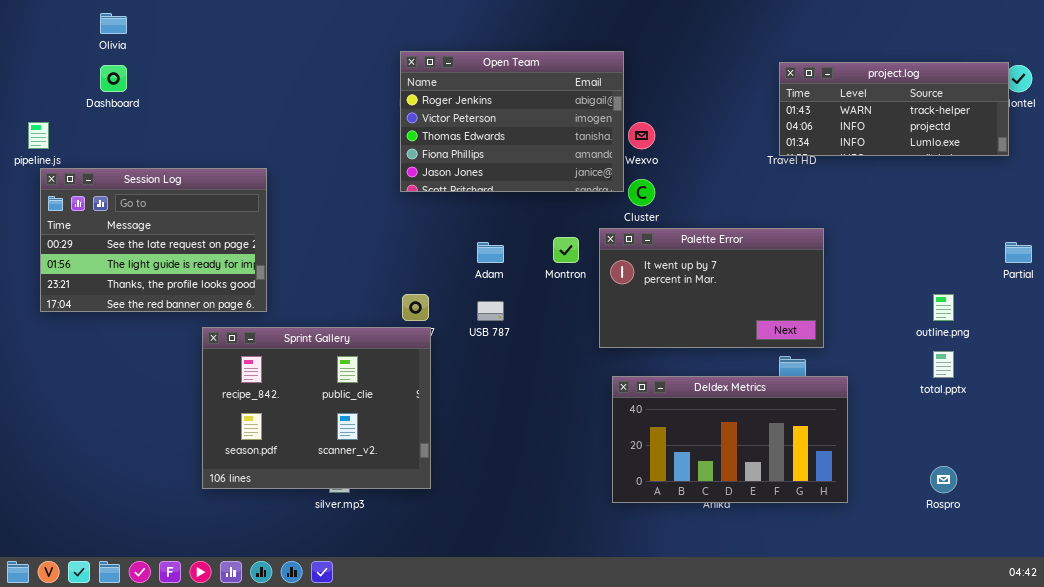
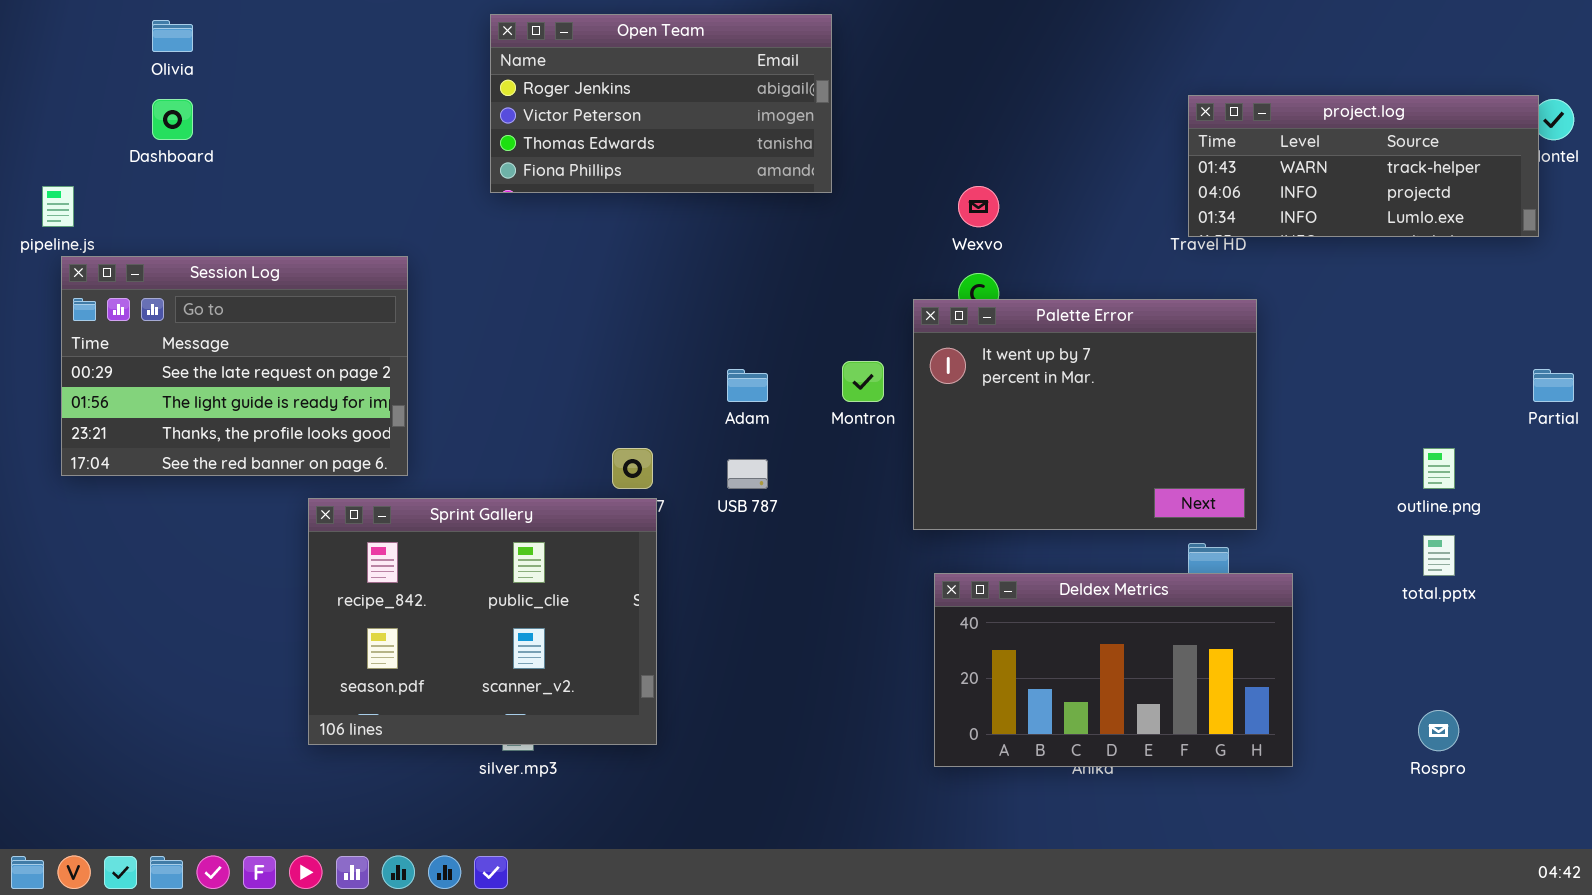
Open Team: [400,51,624,192] -> [490,14,832,193], moved, resized
Palette Error: [599,228,824,348] -> [913,299,1257,530], resized

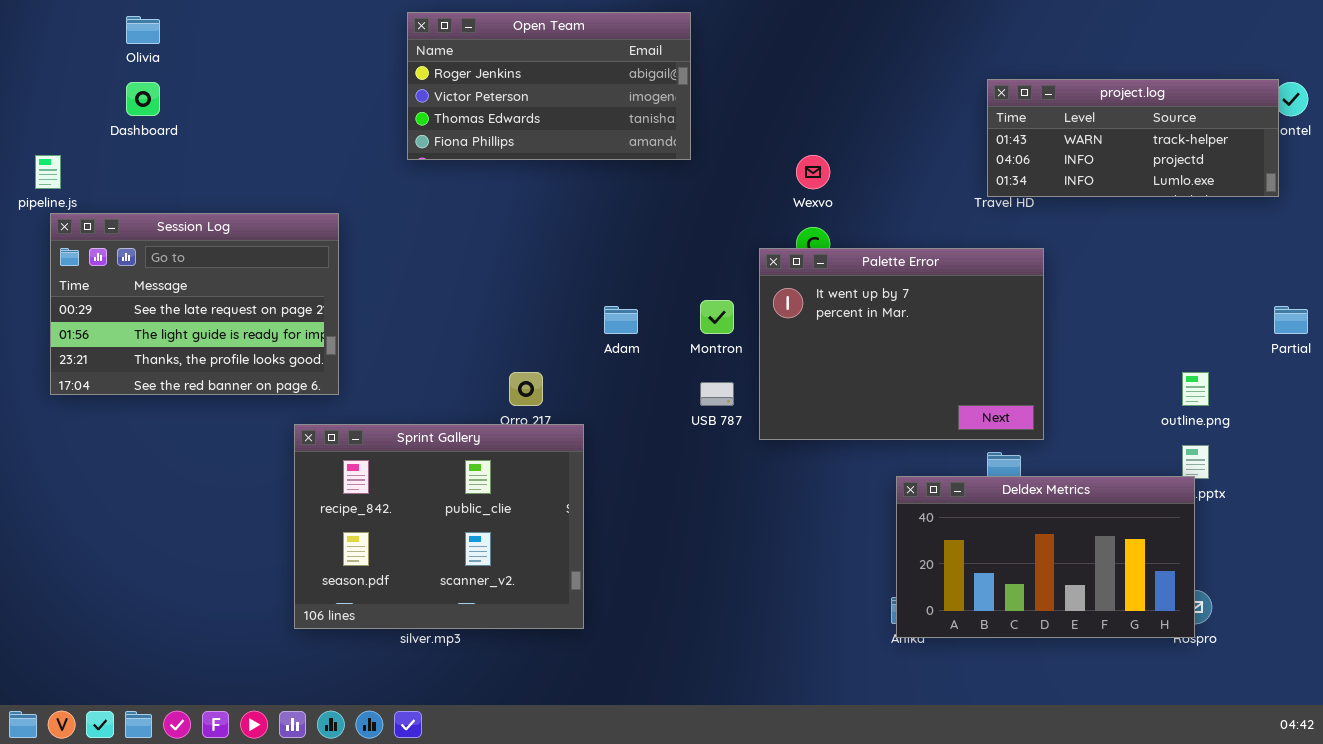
USB 787: [727,459,768,489] -> [700,382,734,406], moved
Sprint Gallery: [308,498,657,745] -> [294,424,584,629], moved
Deldex Metrics: [934,573,1293,767] -> [896,476,1195,638], moved

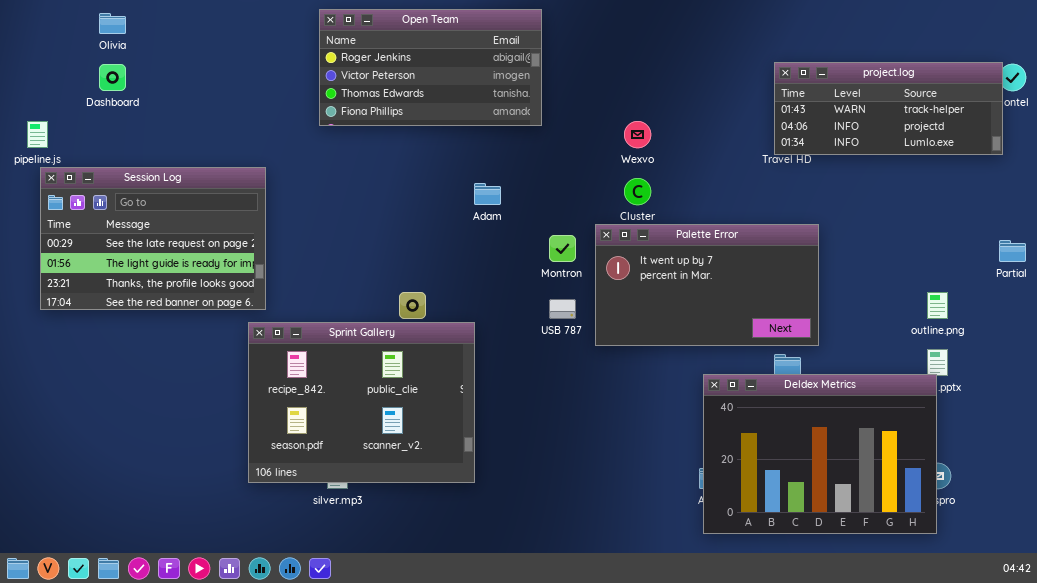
Palette Error: [759,248,1044,440] -> [595,224,819,346], resized
Adam: [604,306,638,334] -> [474,183,501,205], moved
Sprint Gallery: [294,424,584,629] -> [248,322,475,483], moved
Deldex Metrics: [896,476,1195,638] -> [703,374,937,534], resized

